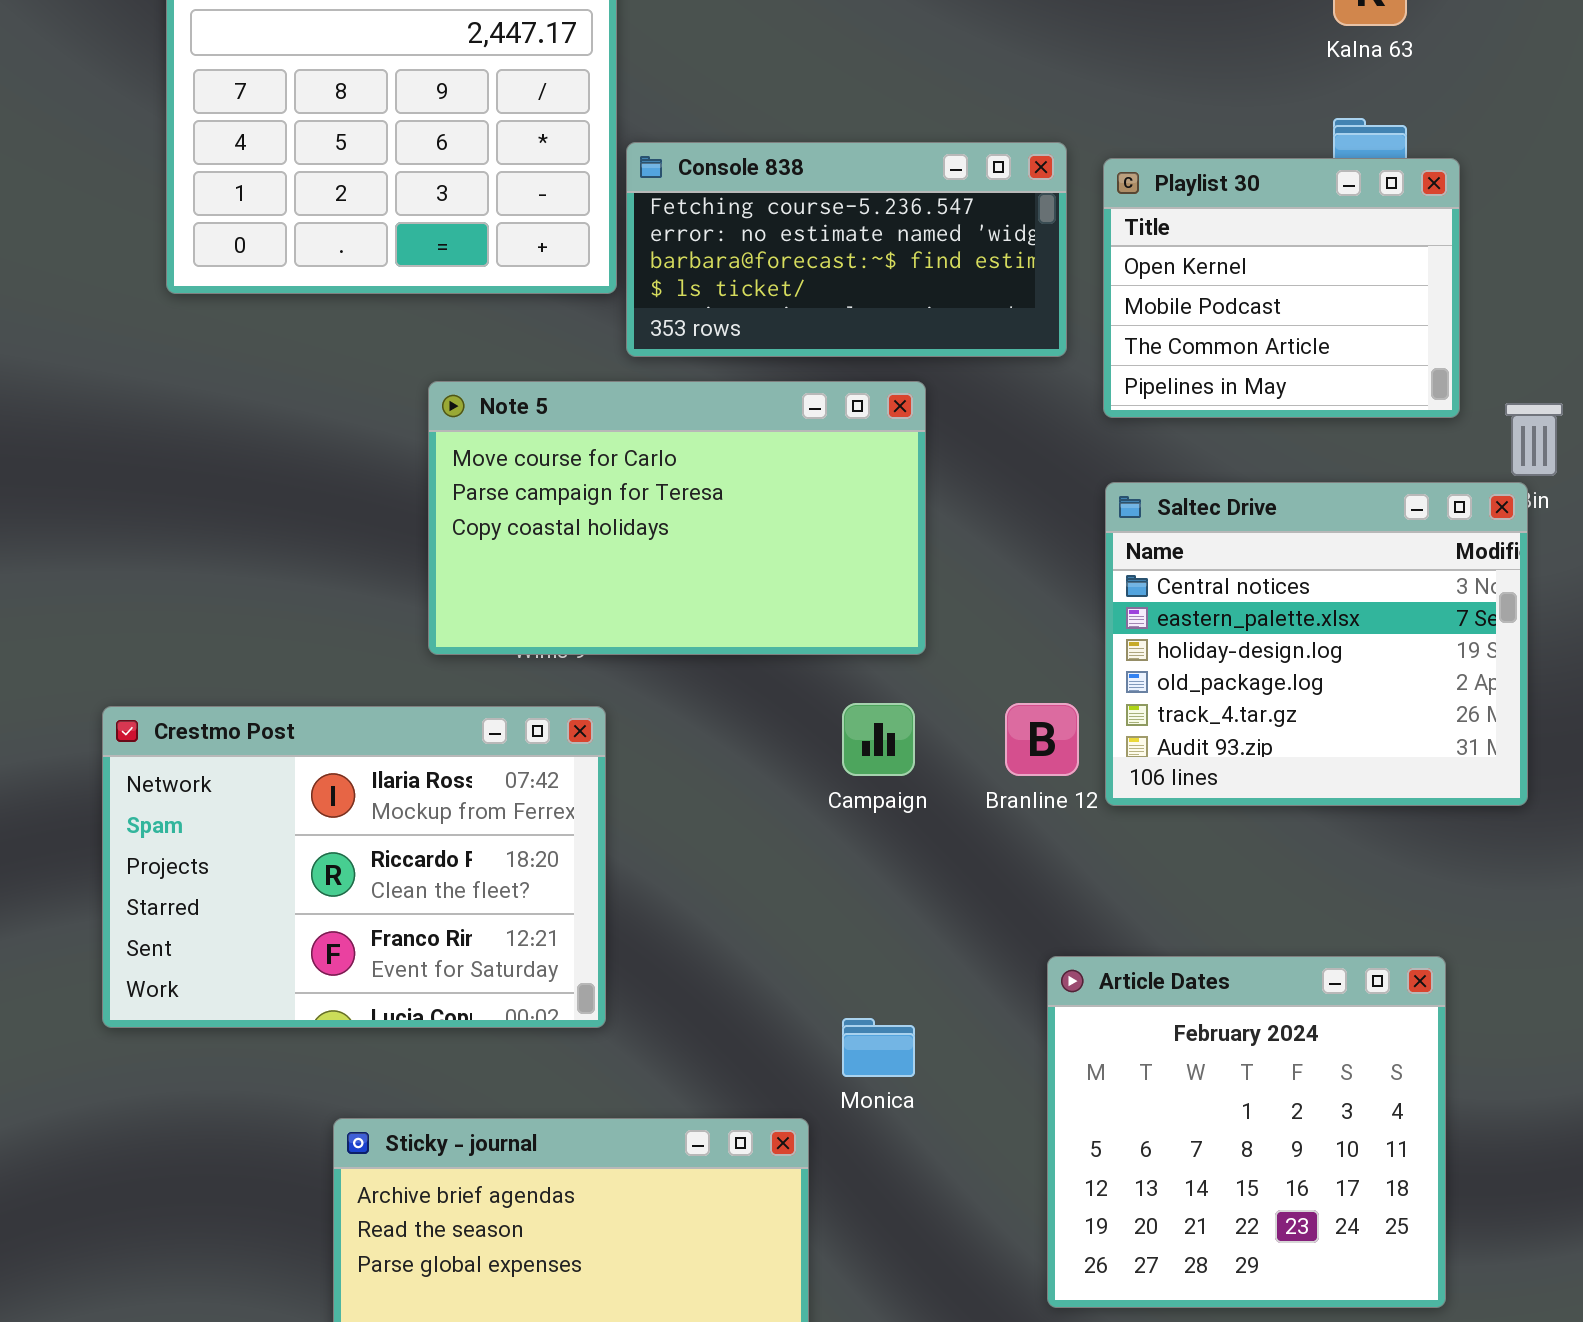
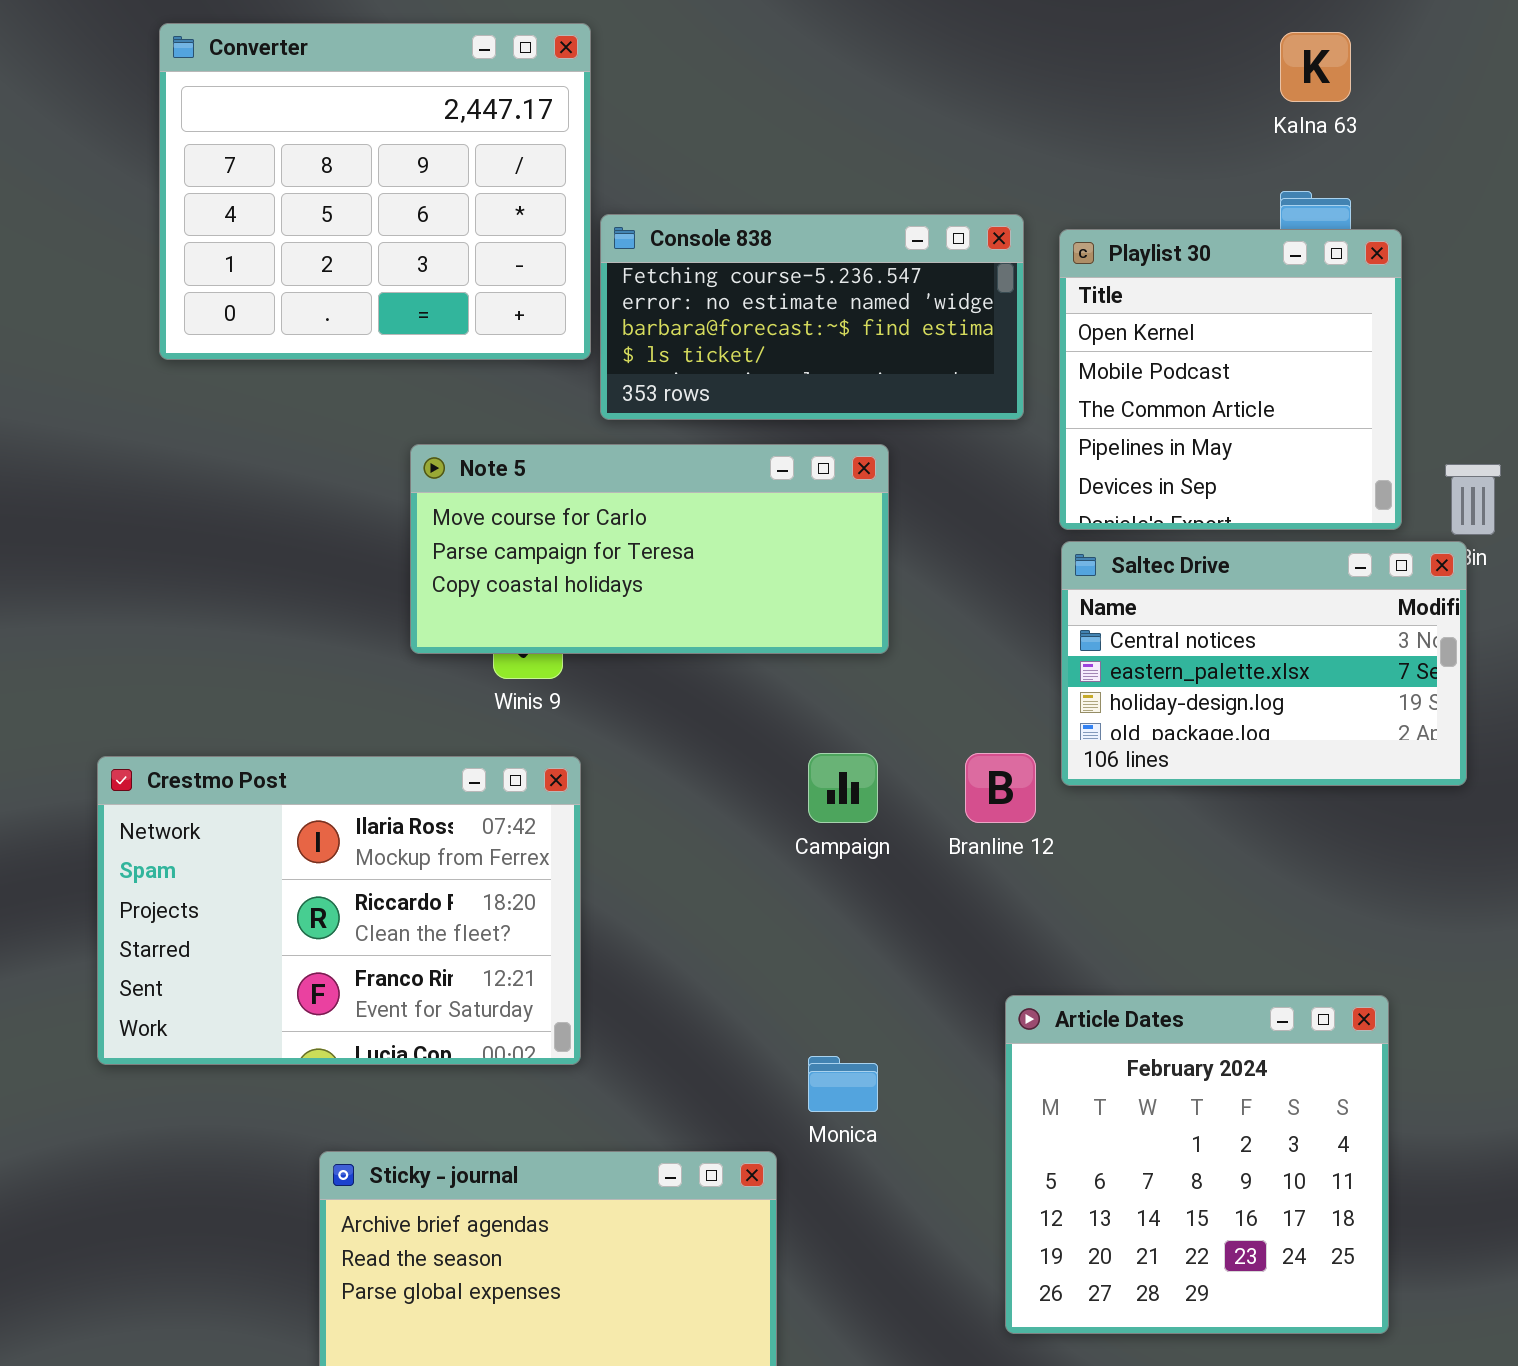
Playlist 30: [1103,158,1460,418] -> [1059,229,1402,530], resized
Note 5: [428,381,926,655] -> [410,444,889,654], resized
Saltec Drive: [1105,482,1528,806] -> [1061,541,1467,786], resized

